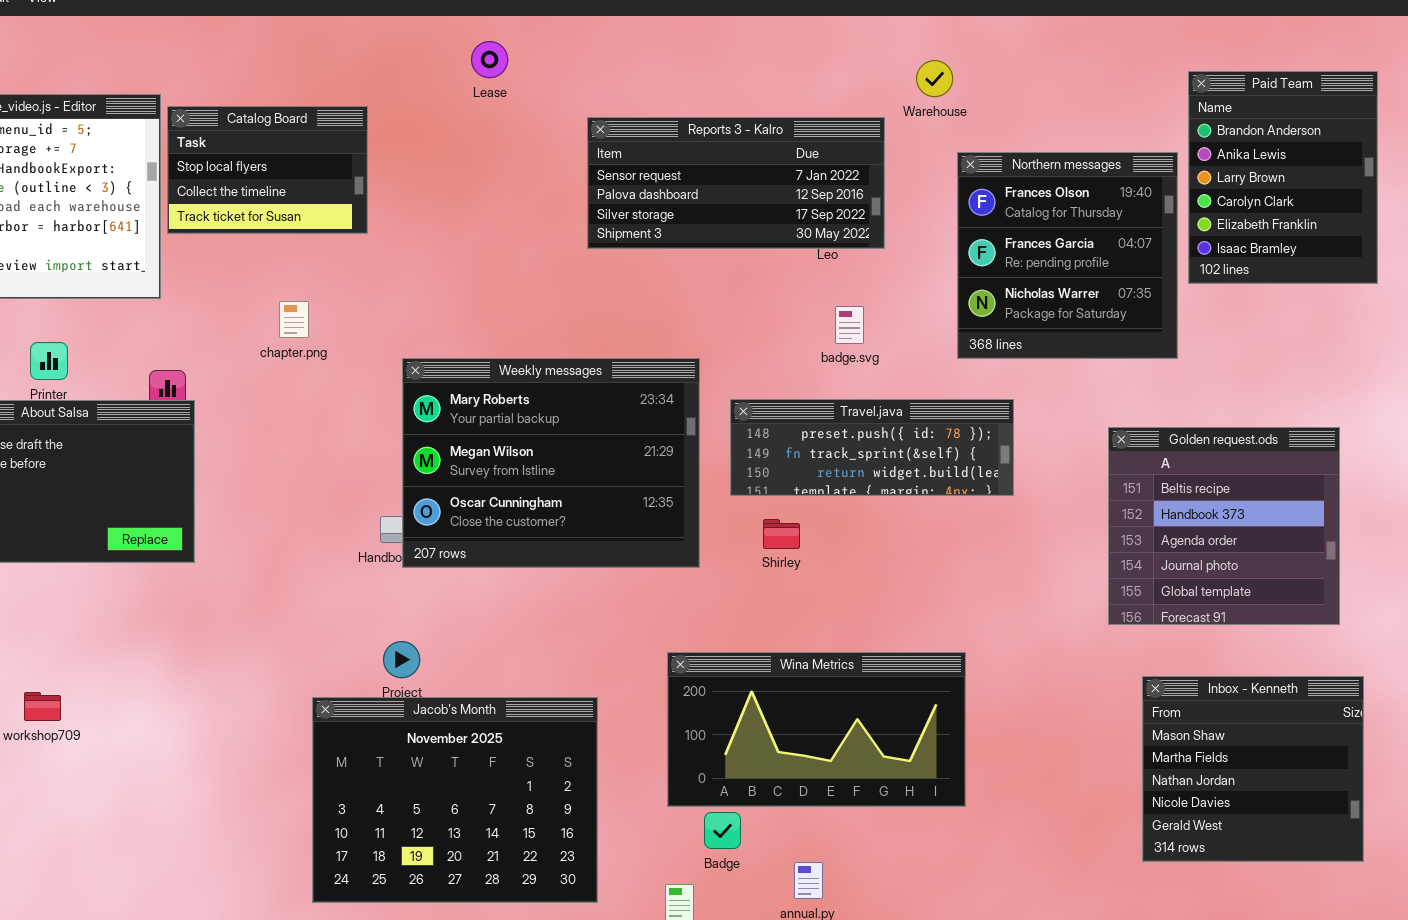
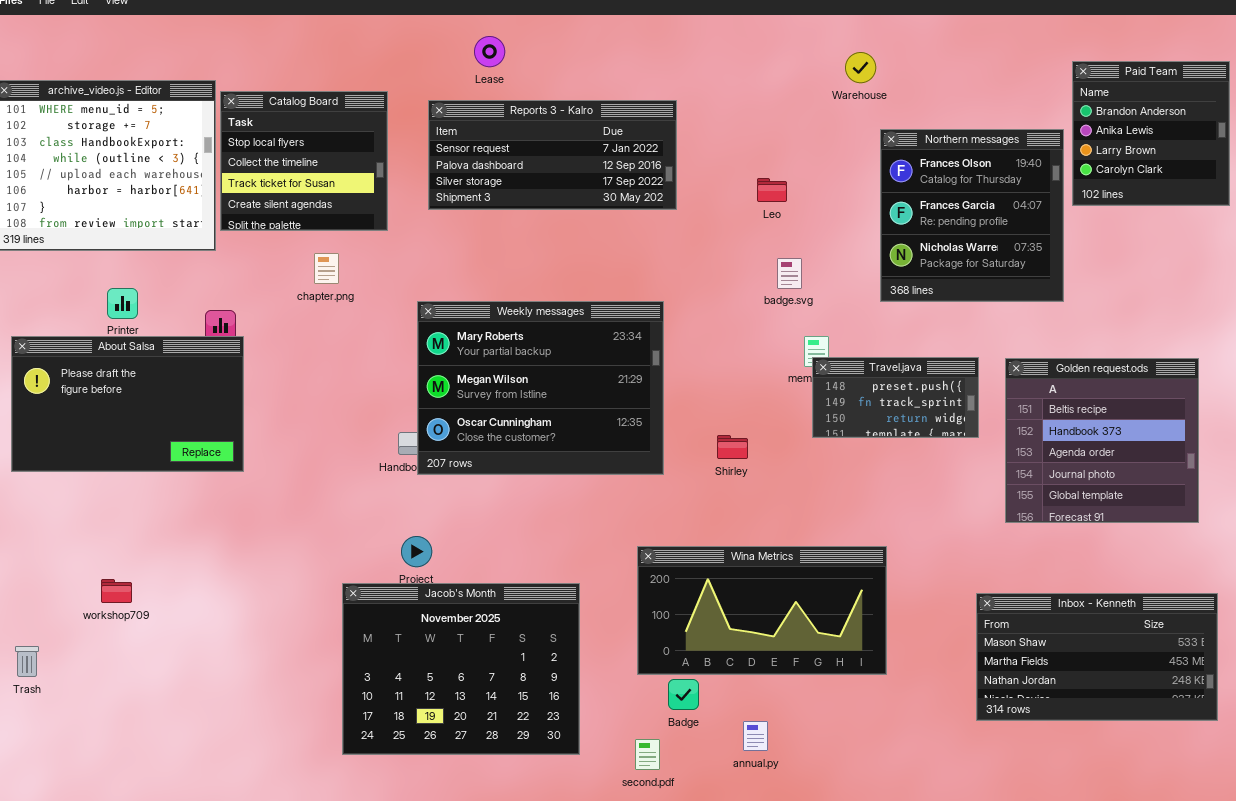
Paid Team: [1188,71,1378,284] -> [1072,61,1230,206], resized
Catalog Board: [167,106,368,234] -> [220,91,388,231], resized
Reports 3 - Kalro: [587,117,885,249] -> [428,100,677,210], moved
Travel.java: [730,399,1014,496] -> [812,357,979,438], moved, resized
Inbox - Kenneth: [1142,676,1364,862] -> [976,593,1218,721], resized

